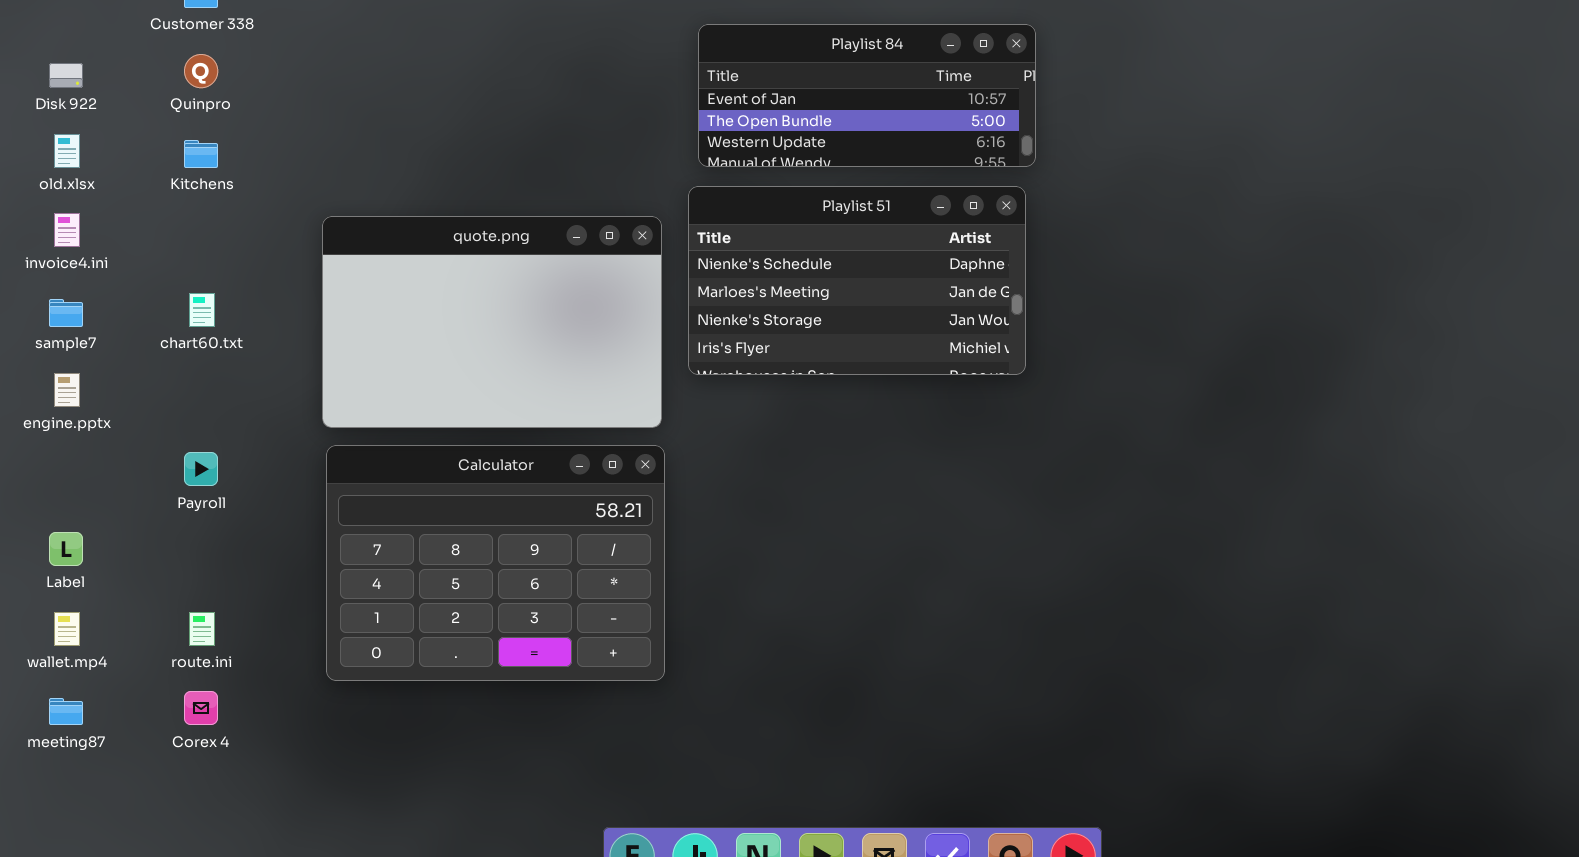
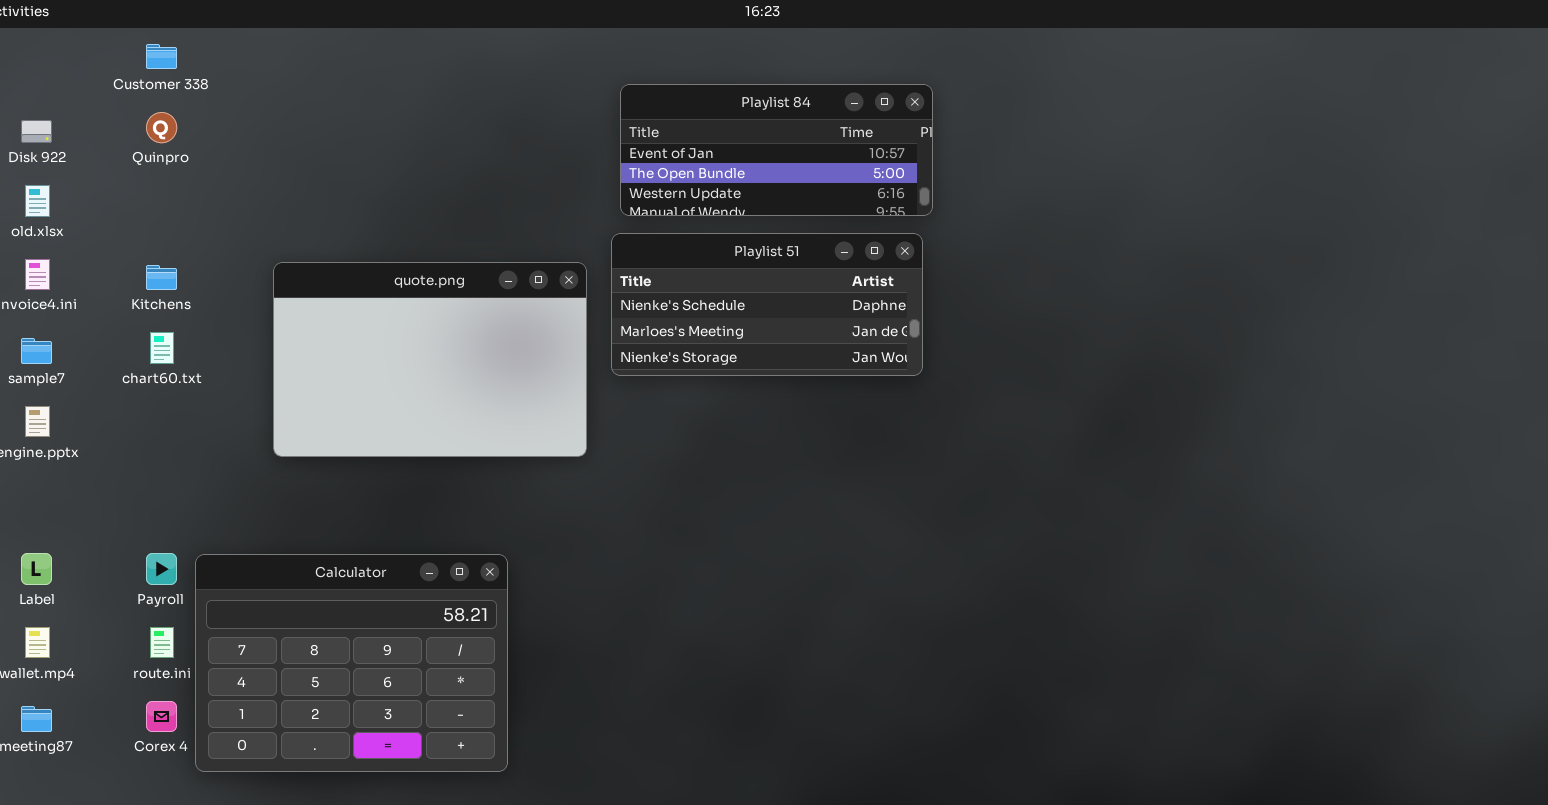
Kitchens: [184,140,218,168] -> [146,265,177,290], moved
Playlist 51: [688,186,1026,375] -> [611,233,923,376], resized
Calculator: [326,445,665,681] -> [195,554,508,772], moved
Payroll: [184,452,218,486] -> [146,553,177,585], moved

